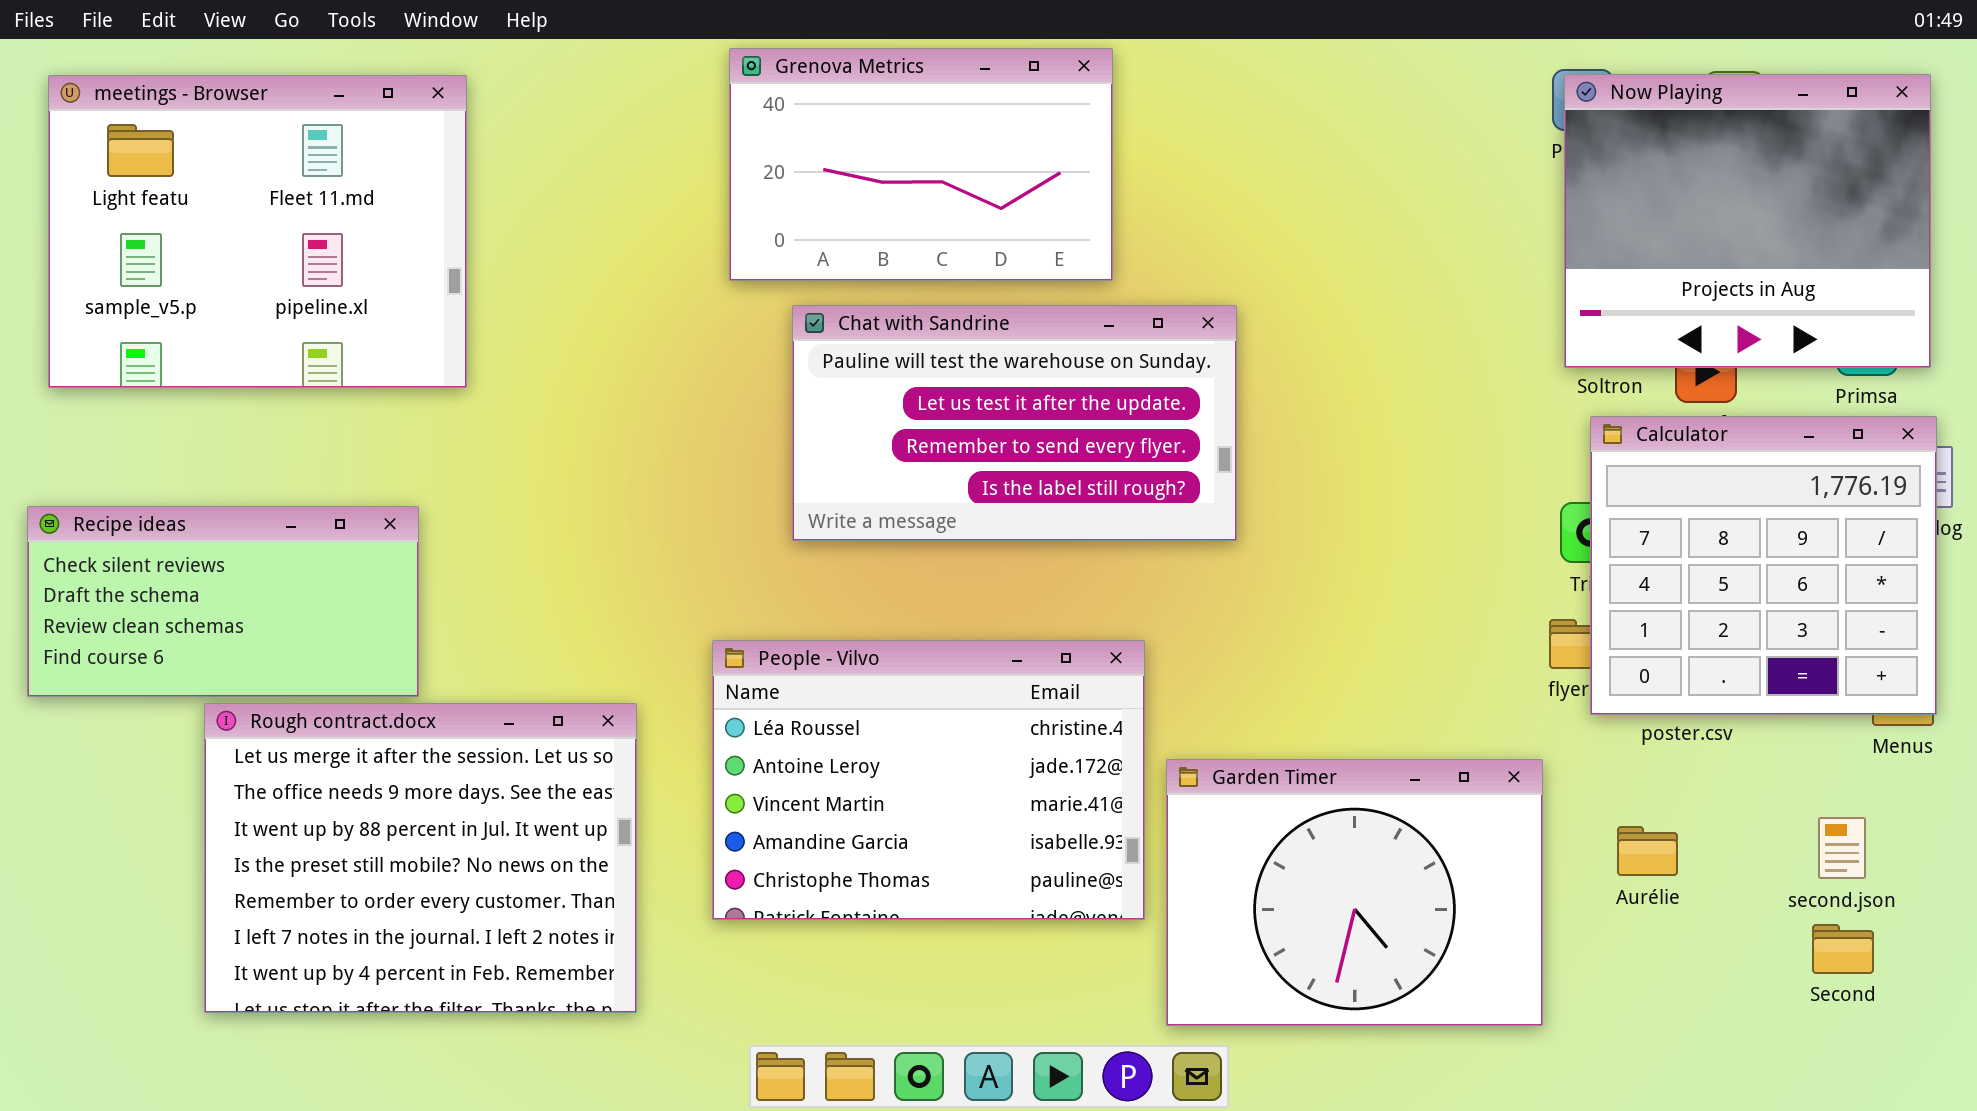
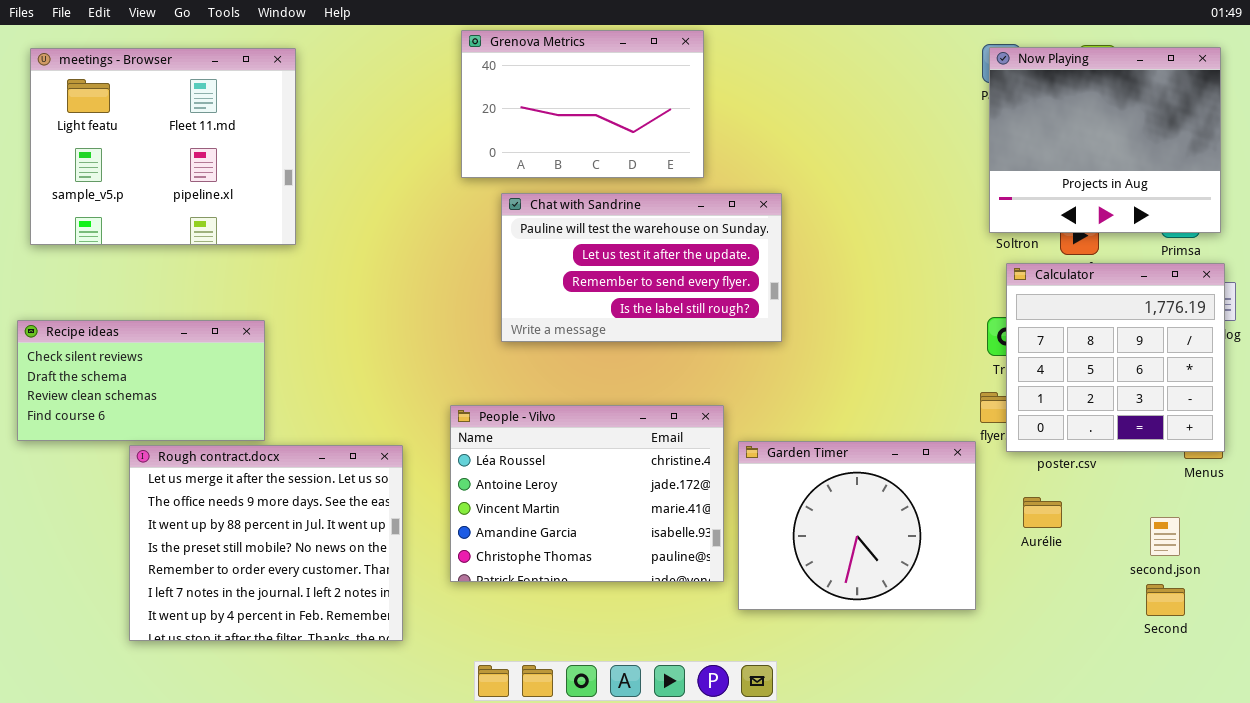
Garden Timer: [1166,759,1543,1026] -> [738,441,976,610], moved
Aurélie: [1617,826,1678,876] -> [1023,497,1062,528], moved

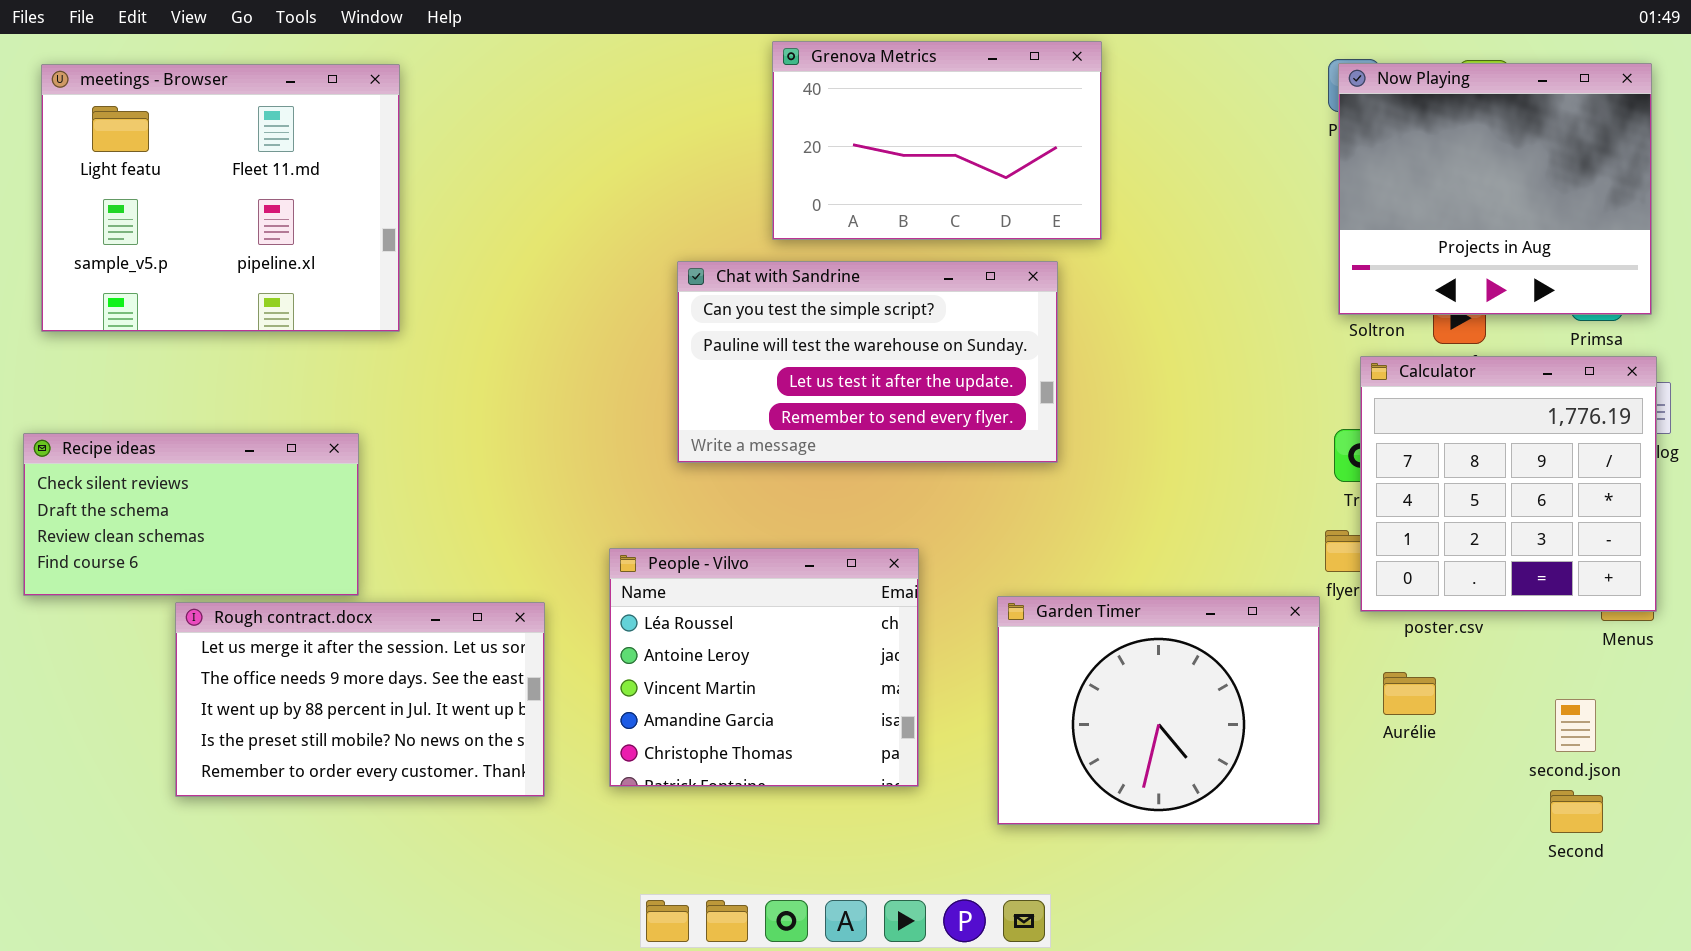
Grenova Metrics: [461,30,704,178] -> [772,41,1102,240], moved
Chat with Sandrine: [501,193,782,342] -> [677,261,1058,463], scrolled up 1 row
People - Vilvo: [450,405,724,582] -> [609,548,919,787], resized
Rough contract.docx: [129,445,403,641] -> [175,602,545,797], resized

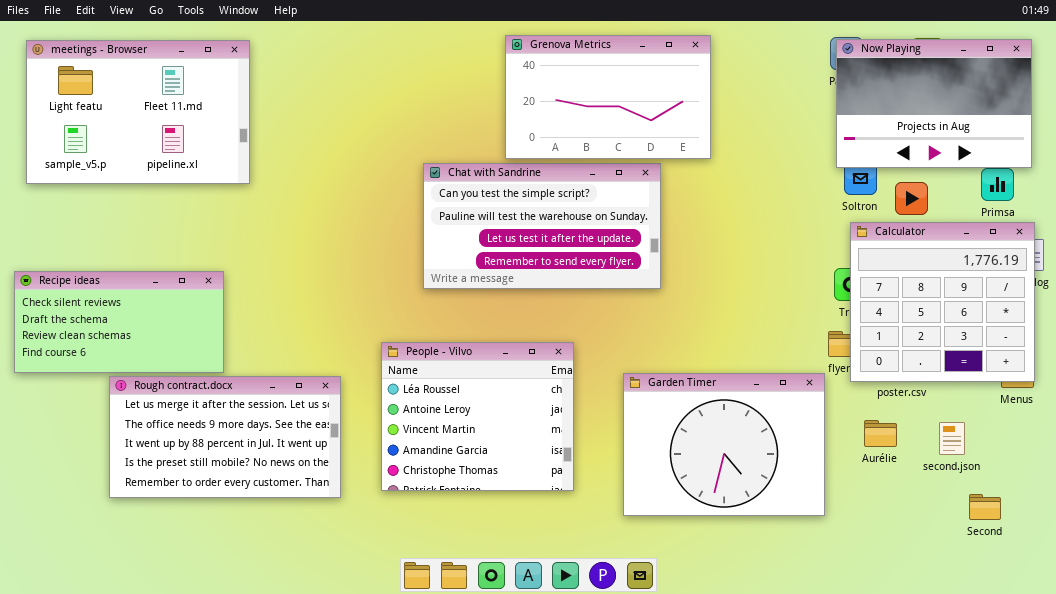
Grenova Metrics: [772,41,1102,240] -> [505,35,711,159], moved
Now Playing: [1338,63,1652,315] -> [836,39,1032,168], resized
meetings - Browser: [41,64,400,332] -> [26,40,250,184], resized
second.json: [1555,699,1596,752] -> [939,422,965,455], moved

